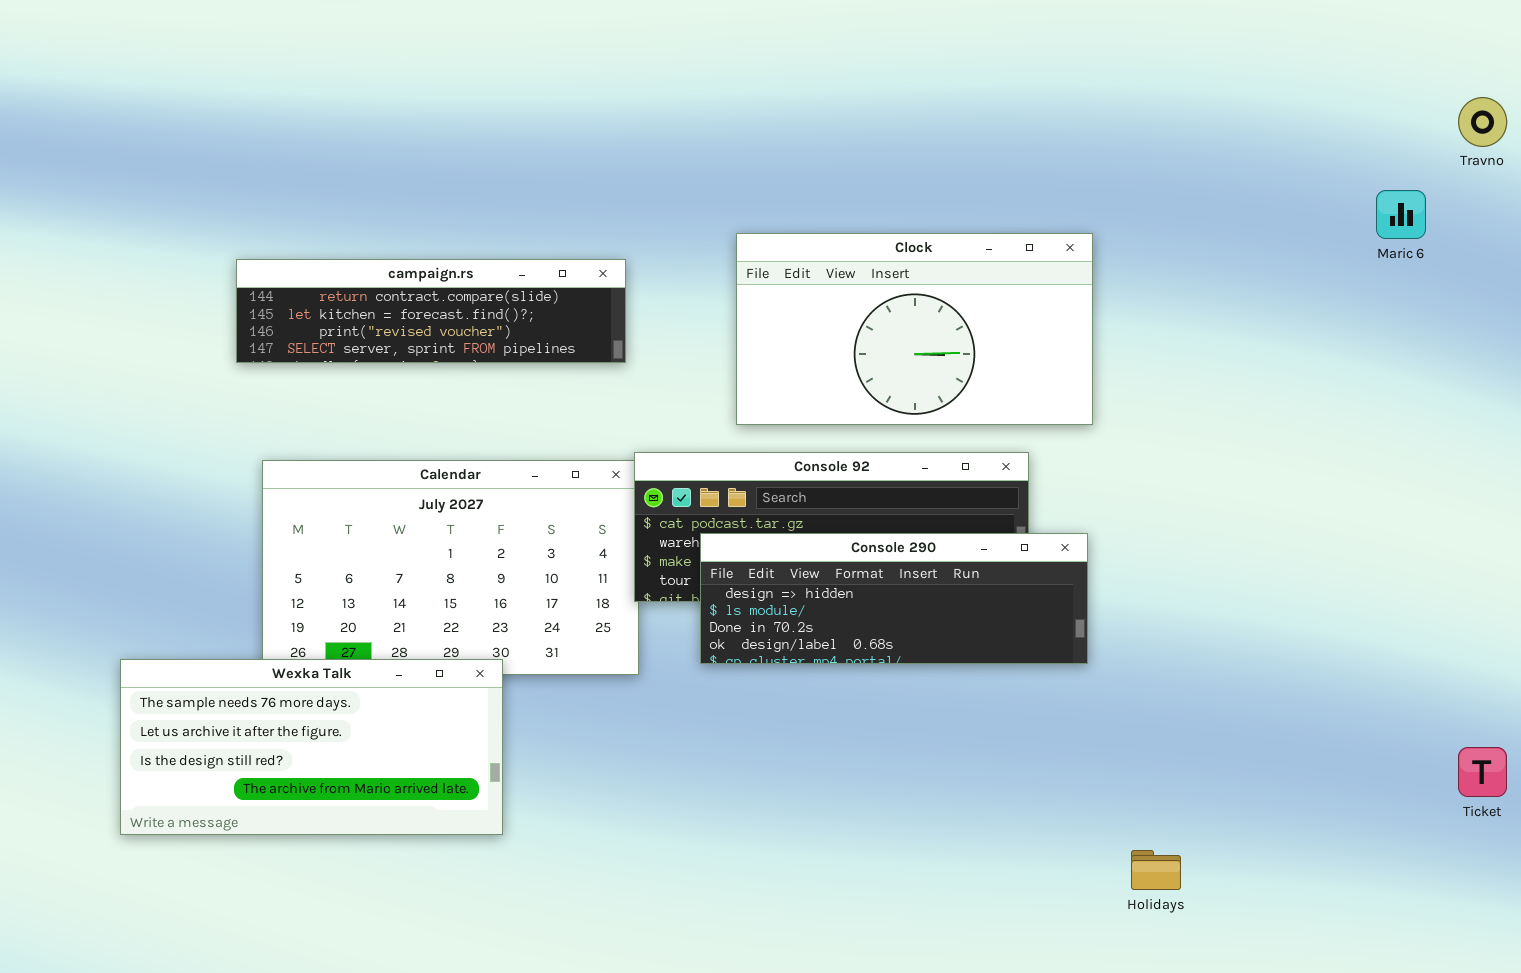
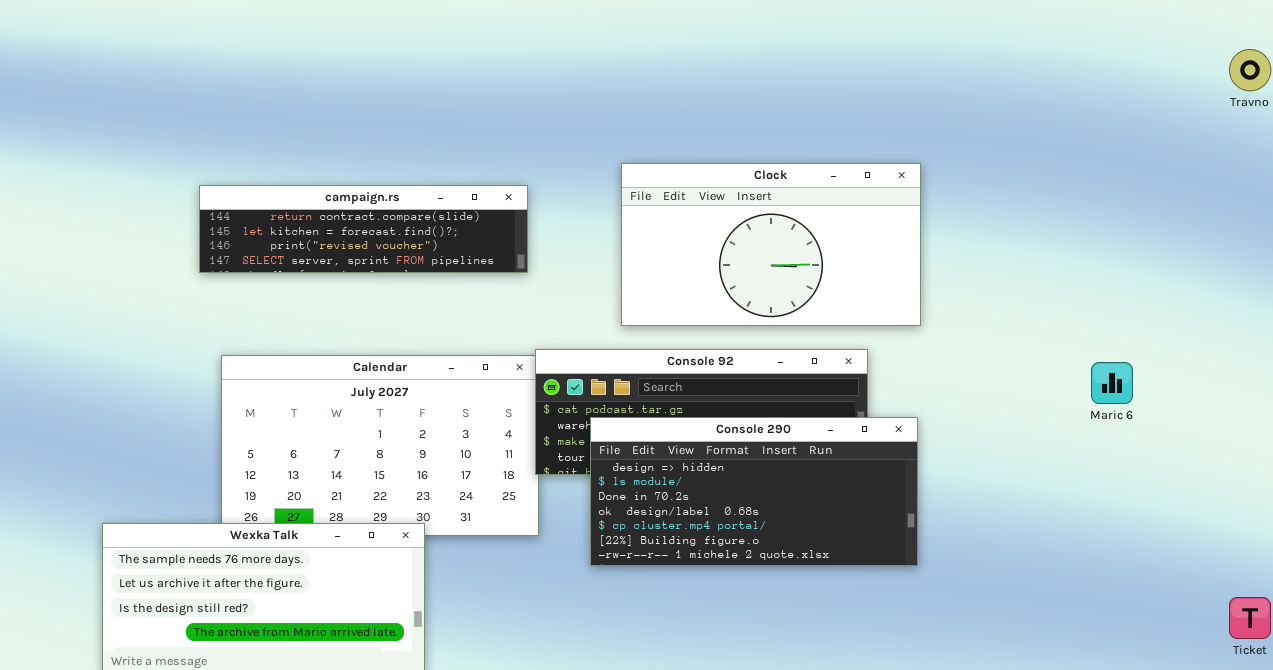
Maric 6: [1376,190,1426,239] -> [1091,362,1133,404], moved
Console 290: [700,533,1088,664] -> [590,417,918,566], resized

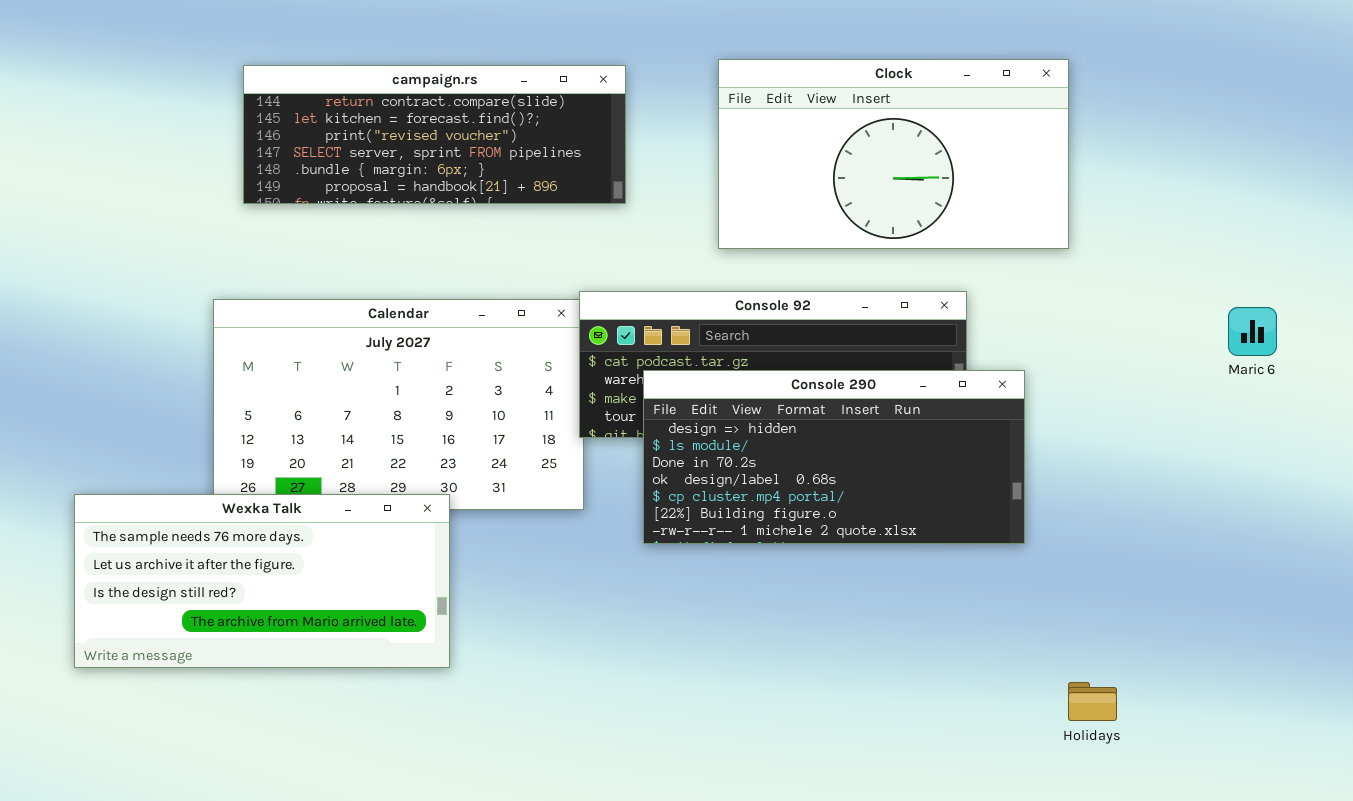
Clock: [621,163,921,326] -> [718,59,1069,249], moved
campaign.rs: [199,185,528,273] -> [243,65,626,204], moved, resized

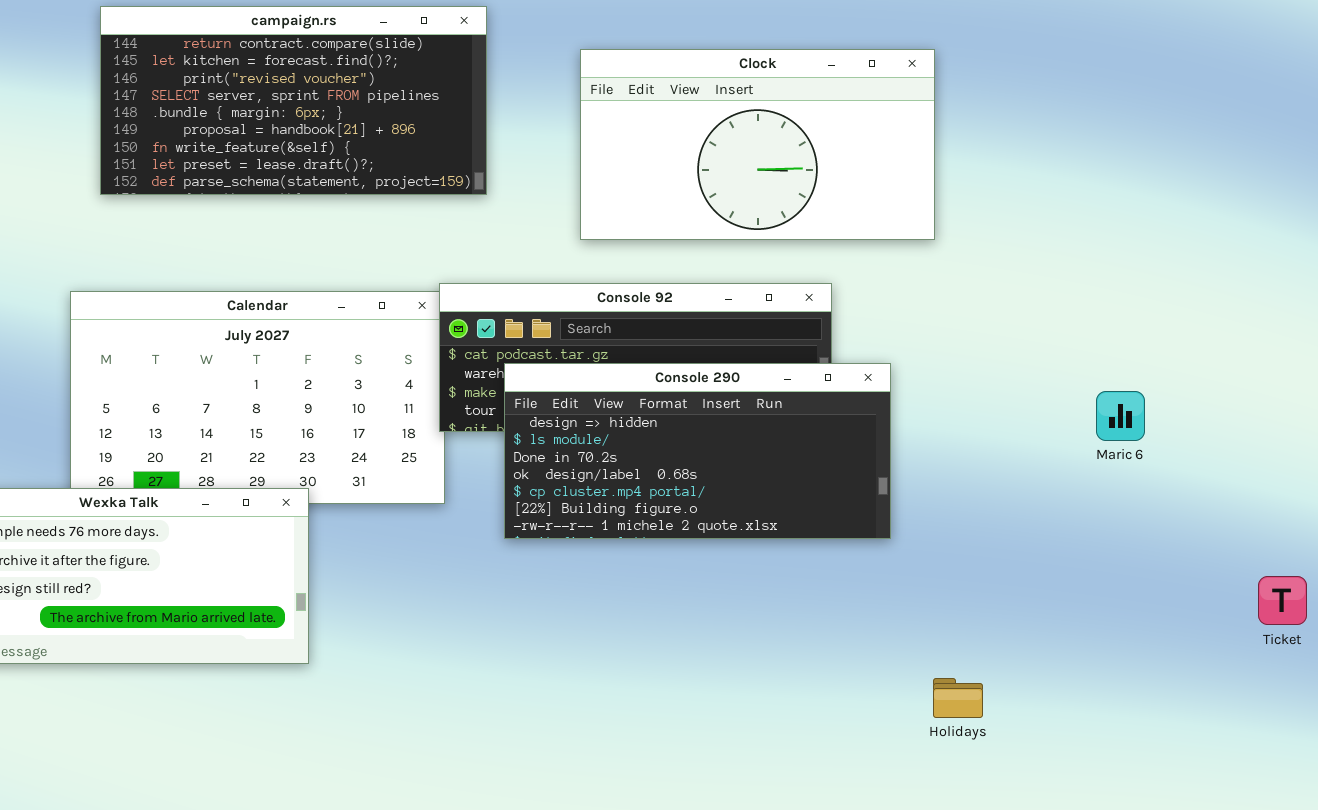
campaign.rs: [243,65,626,204] -> [100,6,487,195], resized
Maric 6: [1228,307,1277,356] -> [1096,391,1145,441], moved

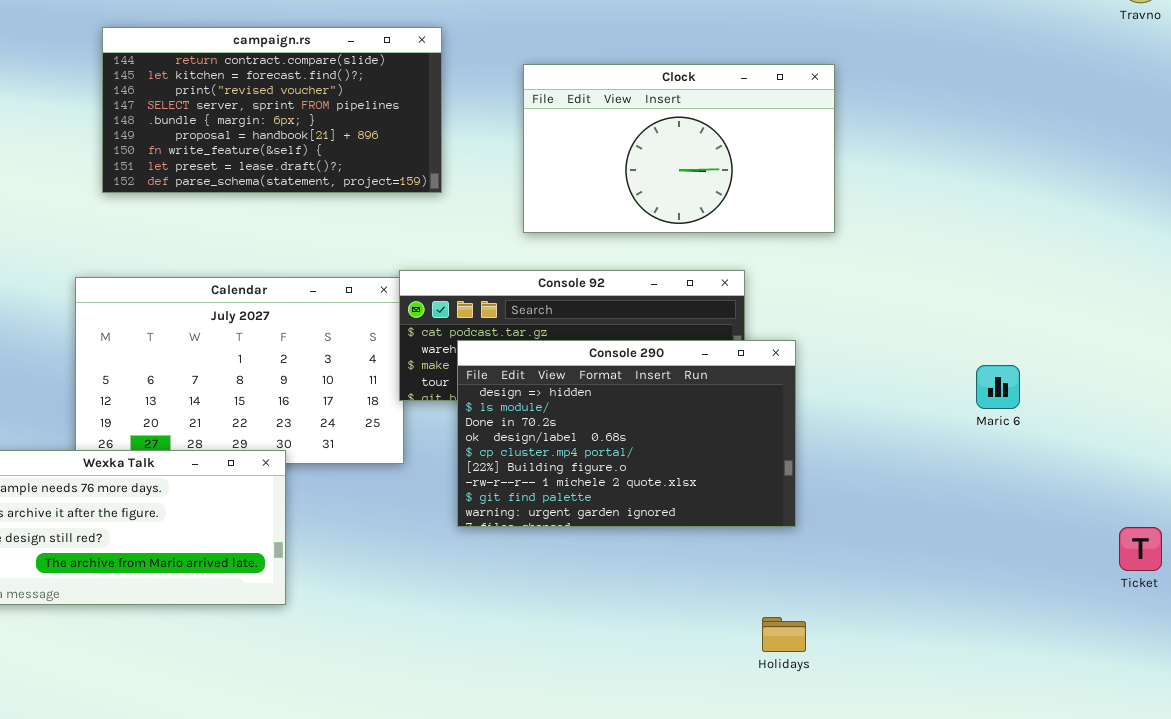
Console 290: [504,363,891,539] -> [457,340,796,527], resized
Holidays: [933,678,983,718] -> [762,617,806,652], moved

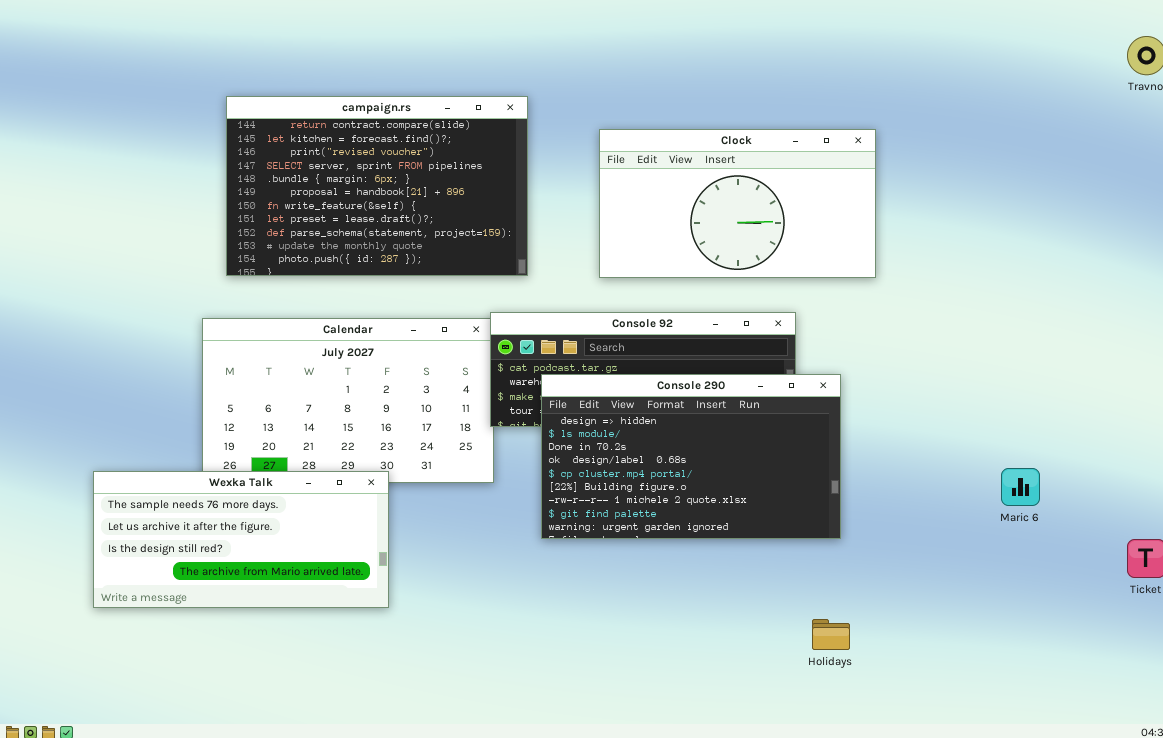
campaign.rs: [102,27,442,193] -> [226,96,528,276], resized
Maric 6: [976,365,1020,409] -> [1001,468,1040,506], moved

